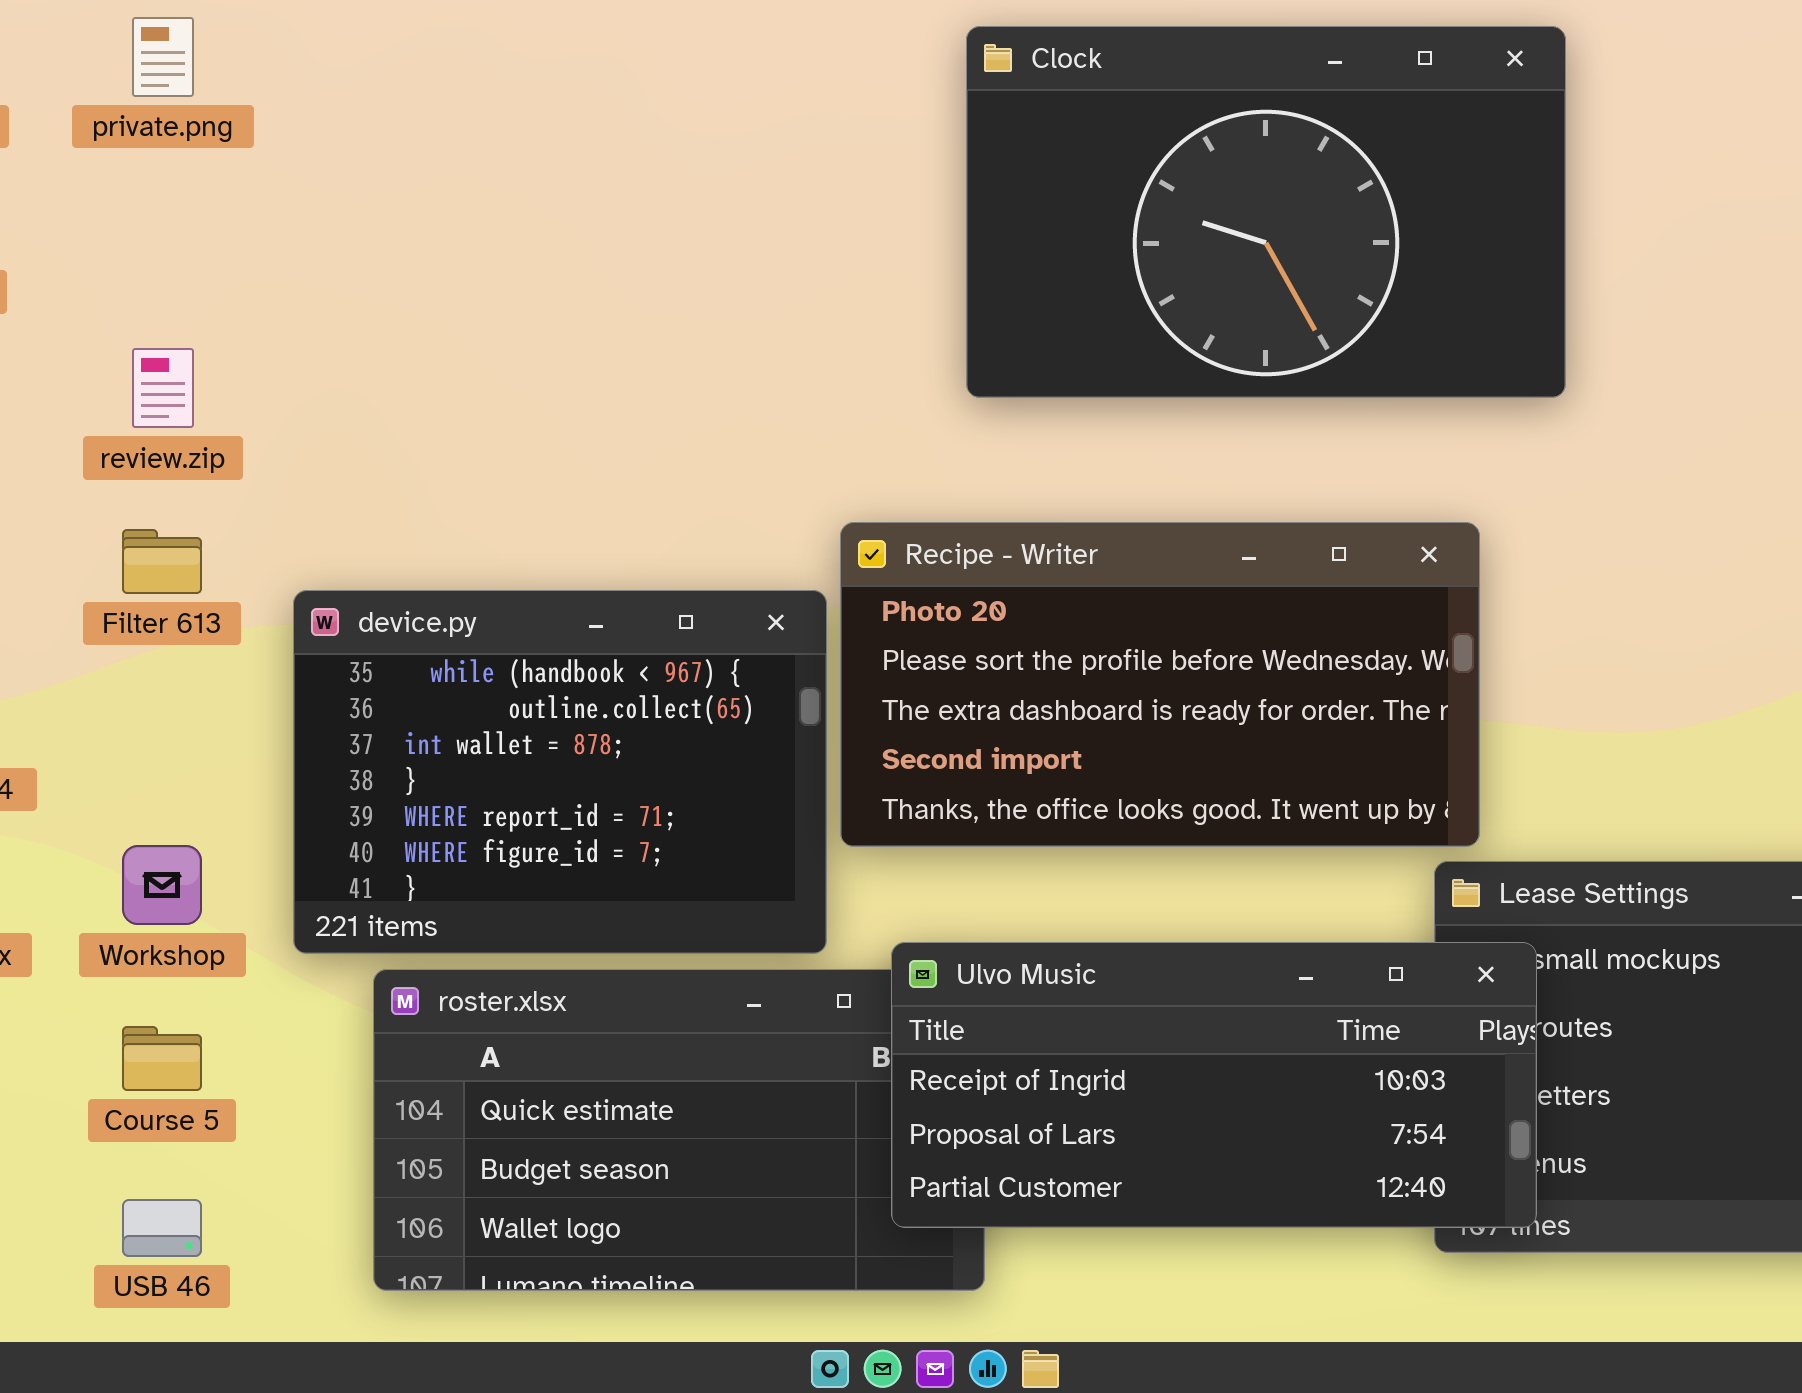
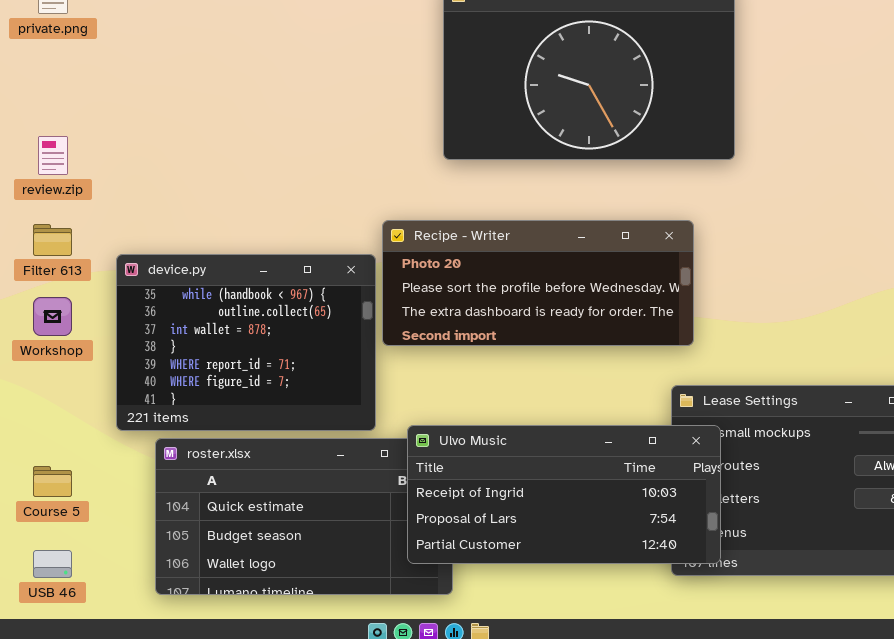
Recipe - Writer: [840,522,1480,847] -> [382,220,694,346], resized
Workshop: [122,845,202,925] -> [33,297,72,336], moved

